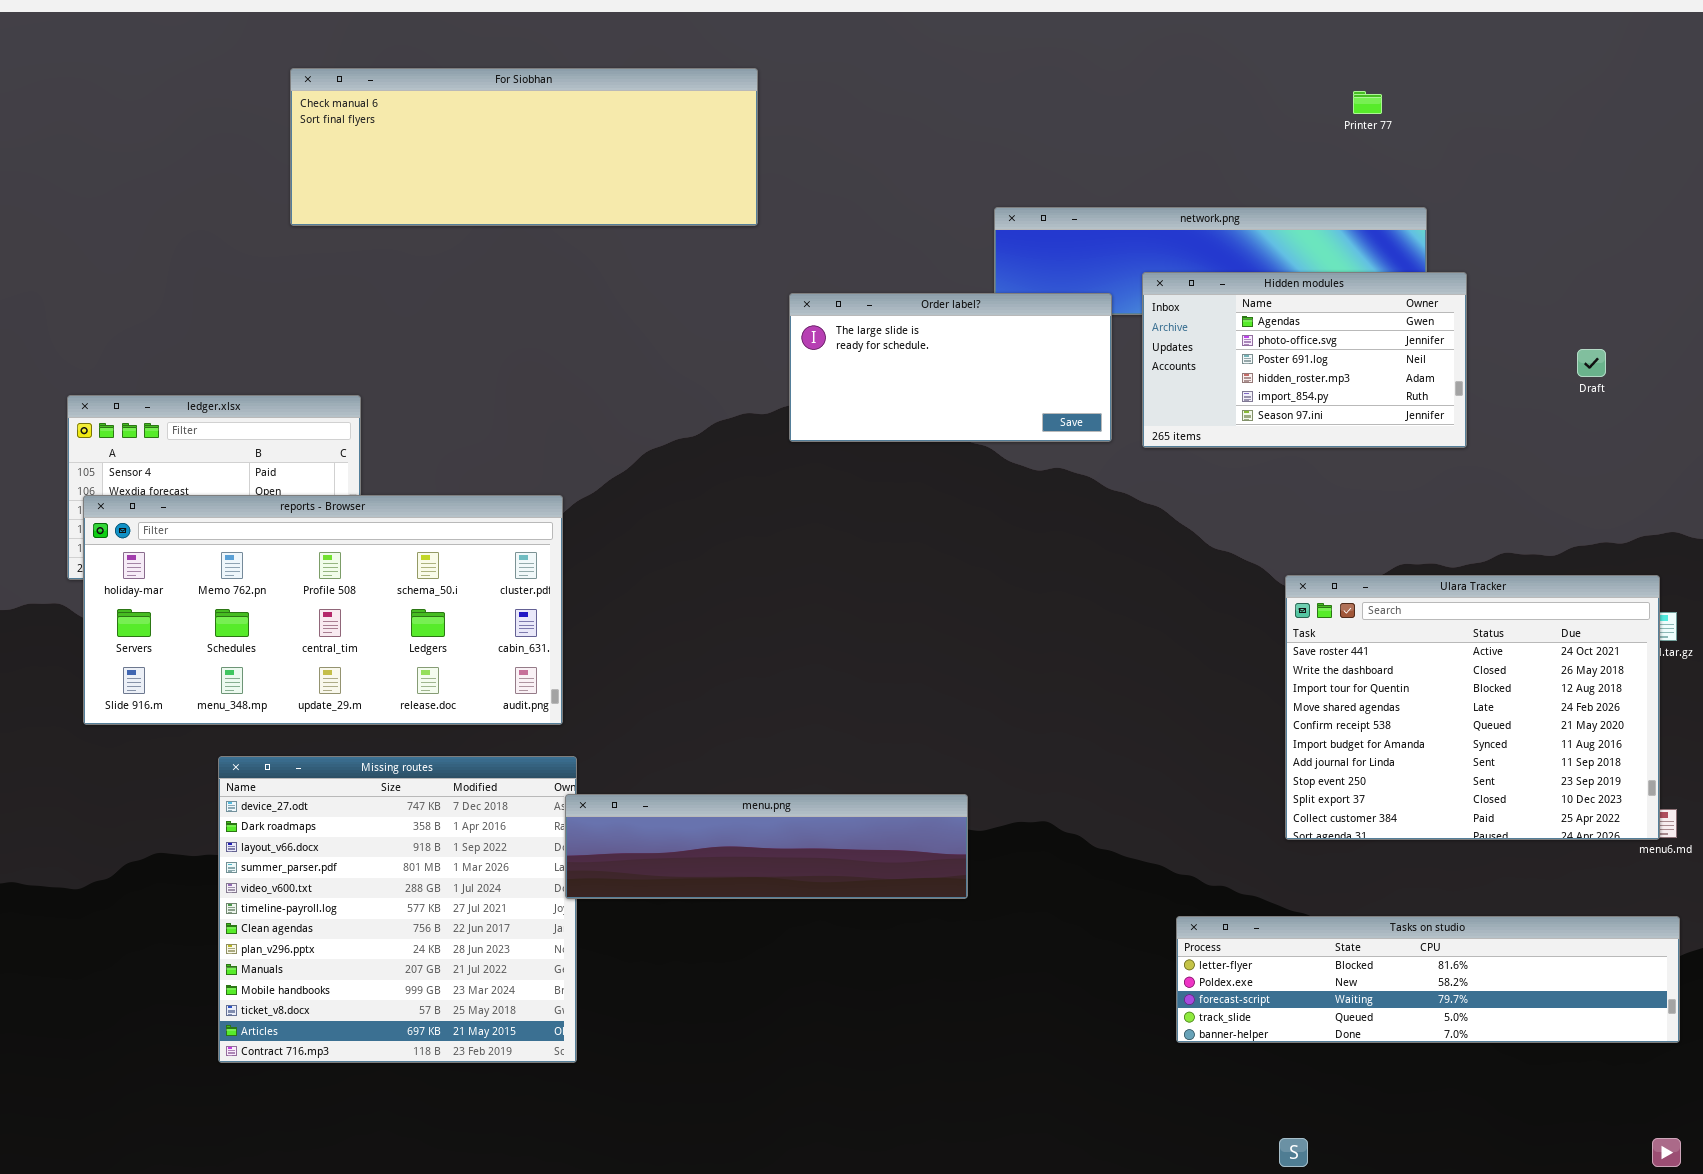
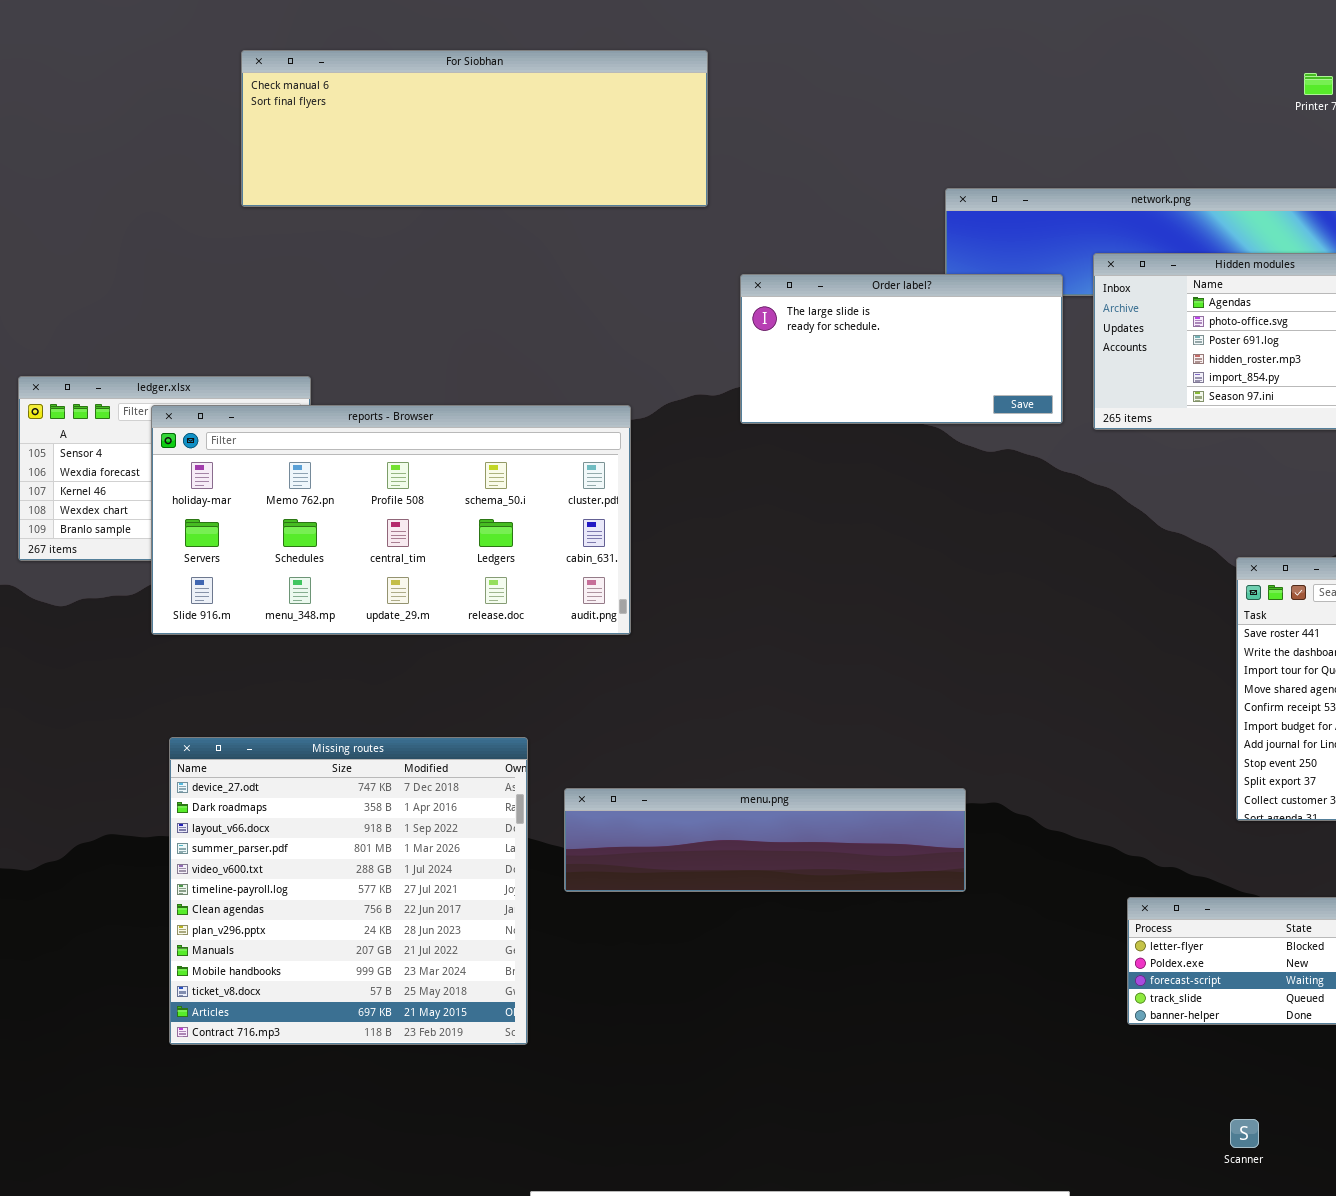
reports - Browser: [83,495,563,725] -> [151,405,631,635], moved
menu.png: [565,794,968,899] -> [564,788,966,892], moved

